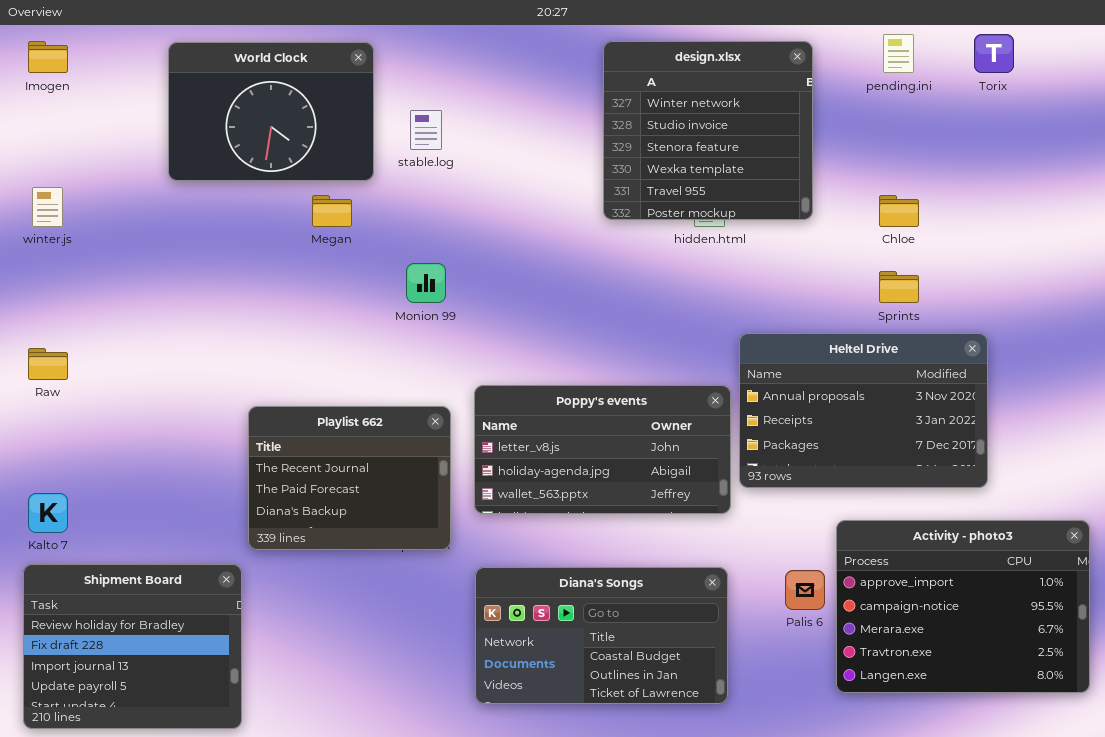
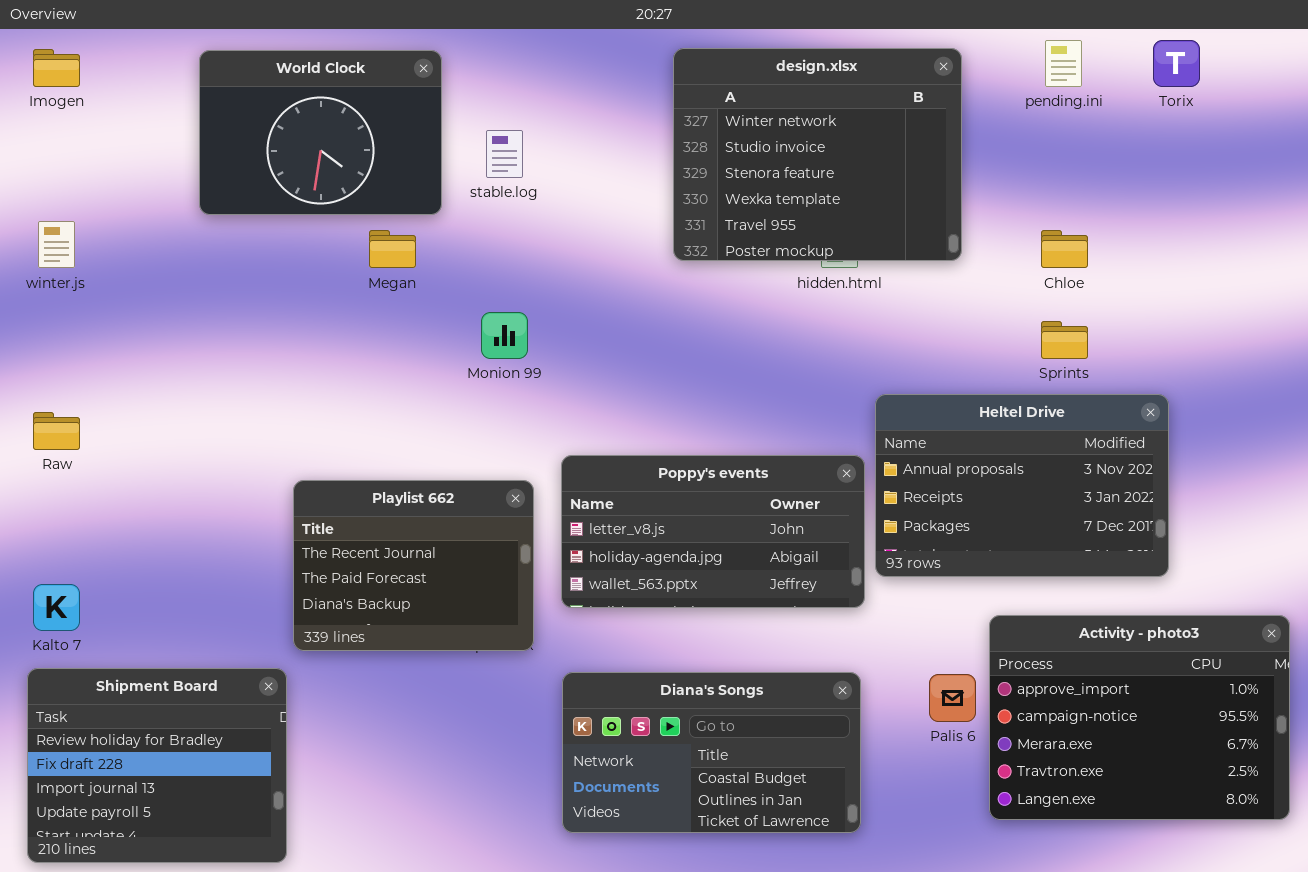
design.xlsx: [603,41,813,220] -> [673,48,962,261], resized

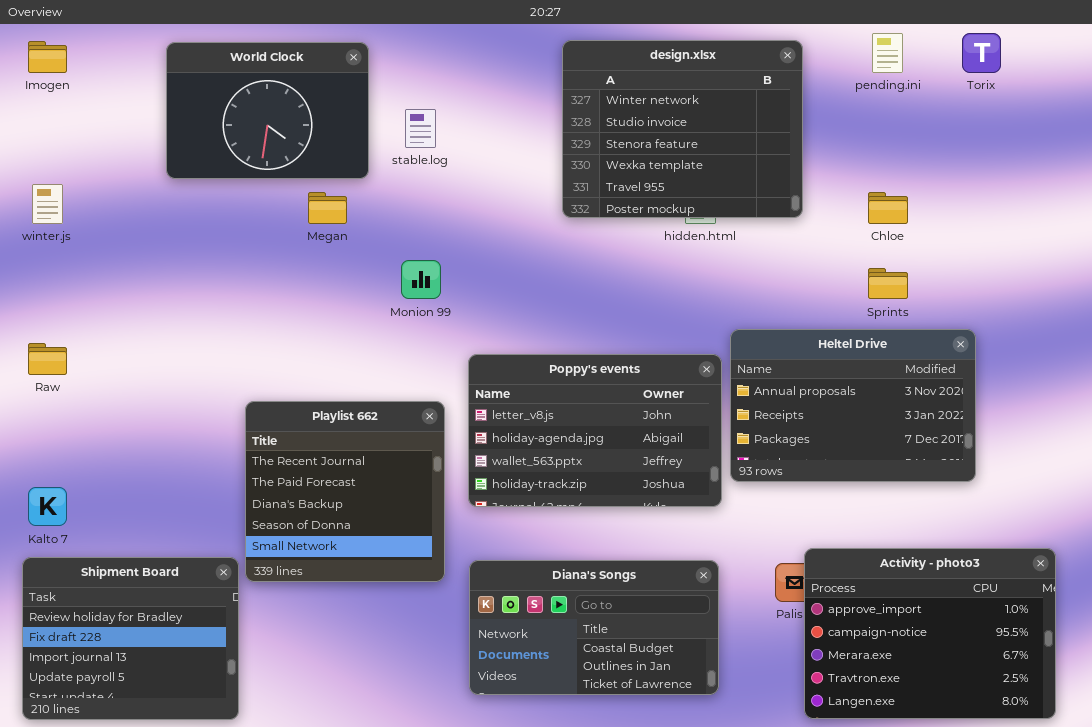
Poppy's events: [561,455,865,608] -> [468,354,722,507], resized
Playlist 662: [293,480,534,651] -> [245,401,445,582], resized
Activity - photo3: [989,615,1290,820] -> [804,548,1056,719], moved

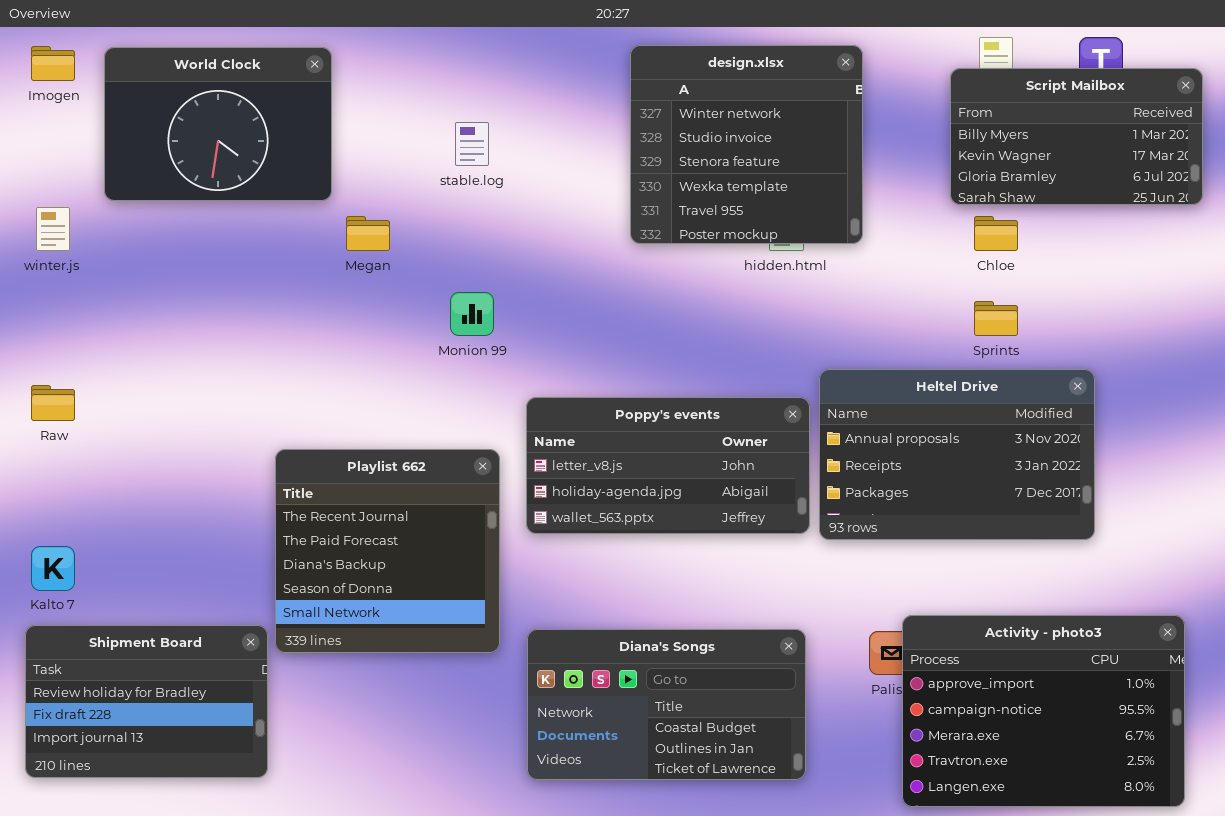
design.xlsx: [562,40,803,218] -> [630,45,863,244], resized
World Clock: [166,42,369,179] -> [104,47,332,201], moved
Script Mailbox: none -> [950,68,1203,205], opened
Poppy's events: [468,354,722,507] -> [526,397,810,534], resized
Shipment Board: [22,557,239,720] -> [25,625,268,778], resized

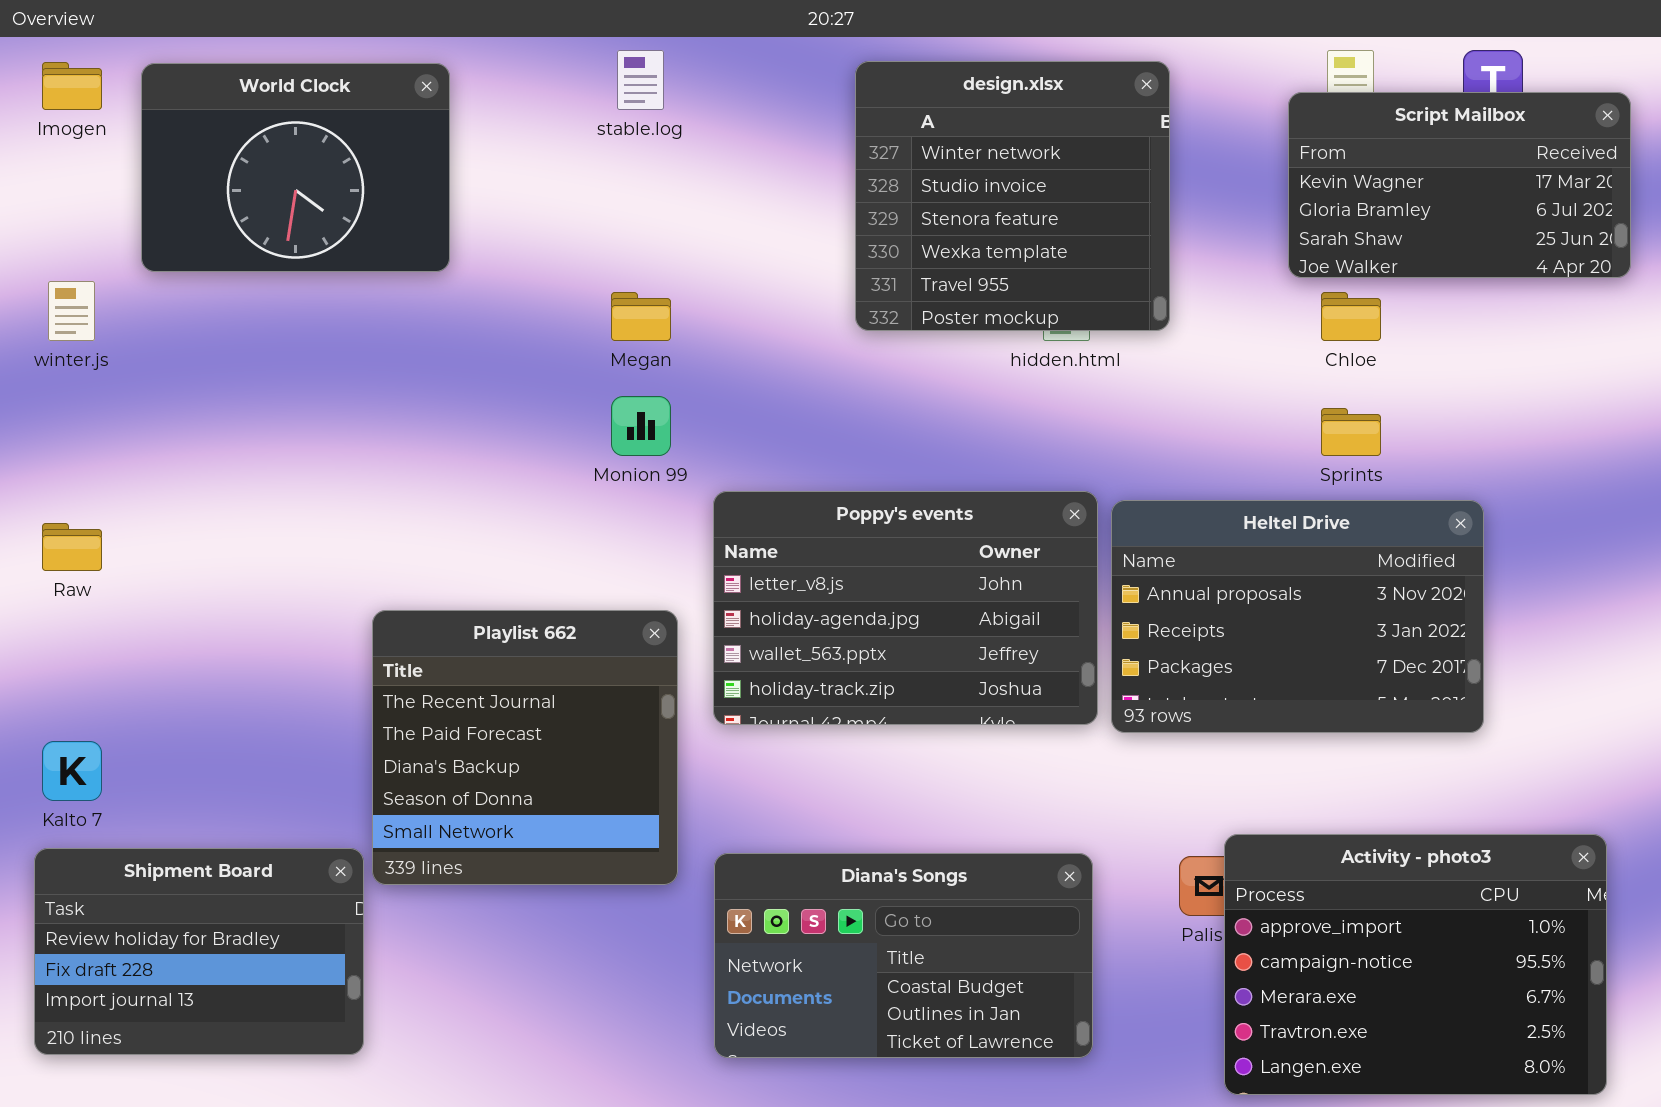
Script Mailbox: [950,68,1203,205] -> [1288,92,1631,278], scrolled down 1 row
stable.log: [455,122,489,166] -> [617,50,664,110], moved
Megan: [346,216,390,251] -> [611,292,671,341], moved
Poppy's events: [526,397,810,534] -> [713,491,1098,725], resized

